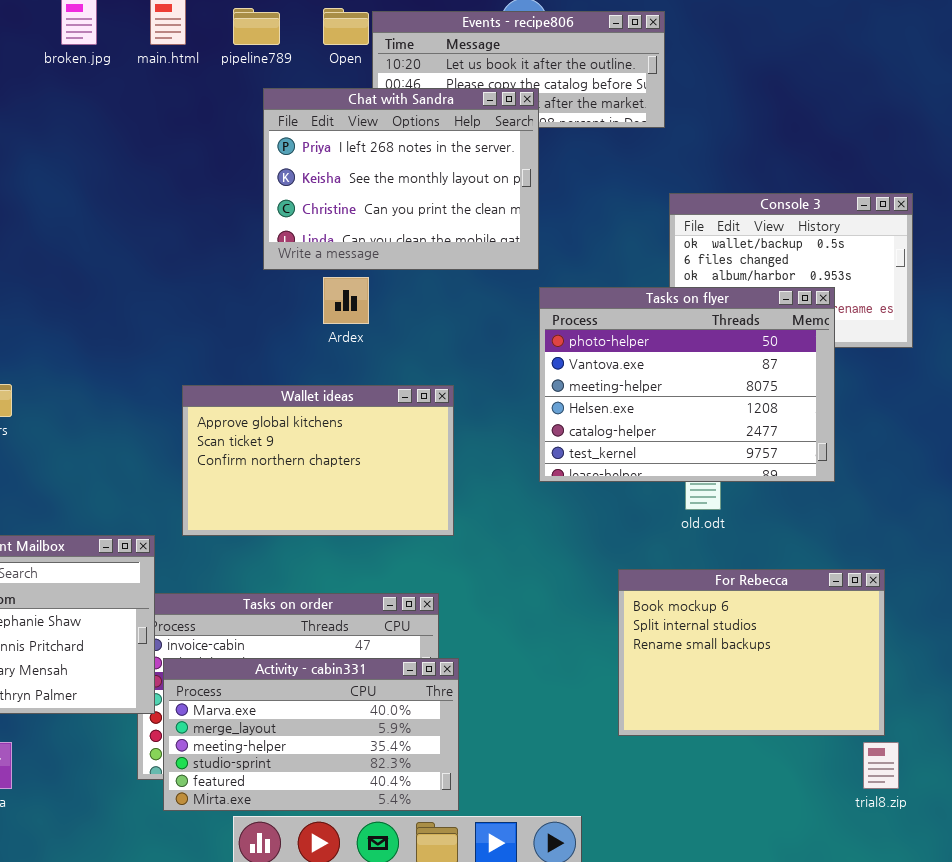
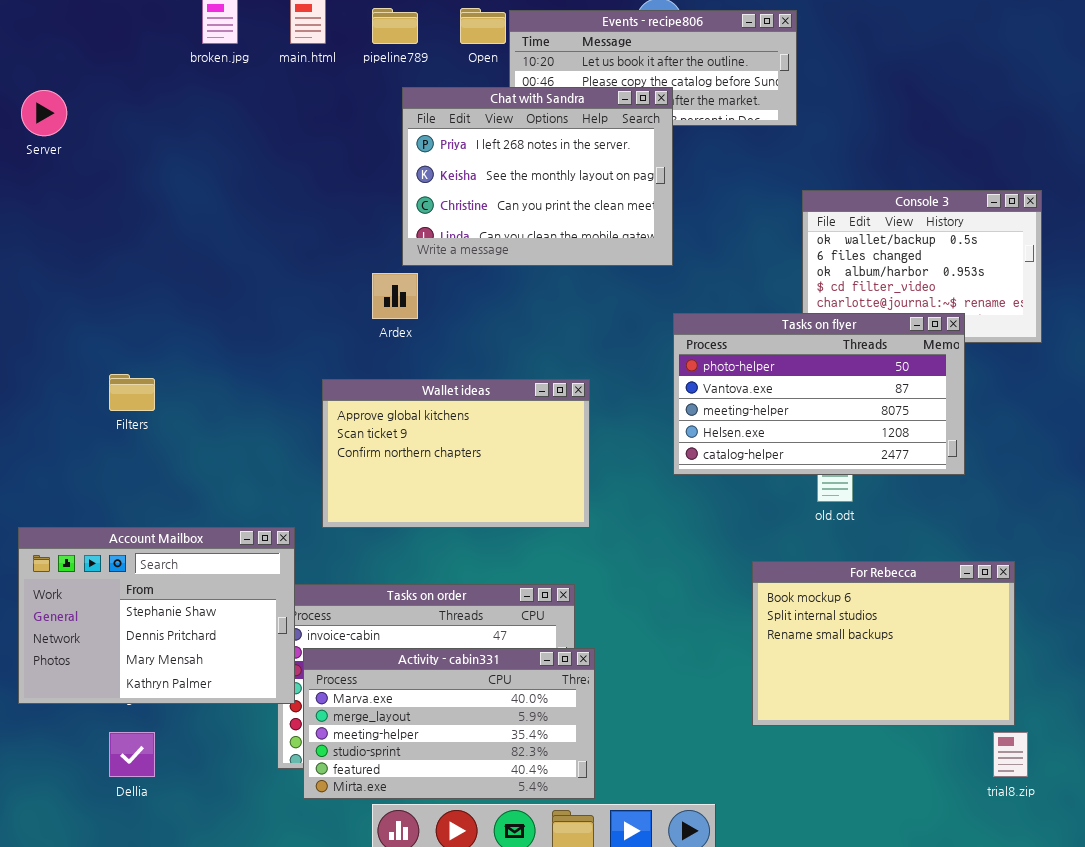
Ardex: [323,277,369,324] -> [372,273,418,319], moved
Tasks on flyer: [539,287,835,482] -> [673,313,965,475], resized

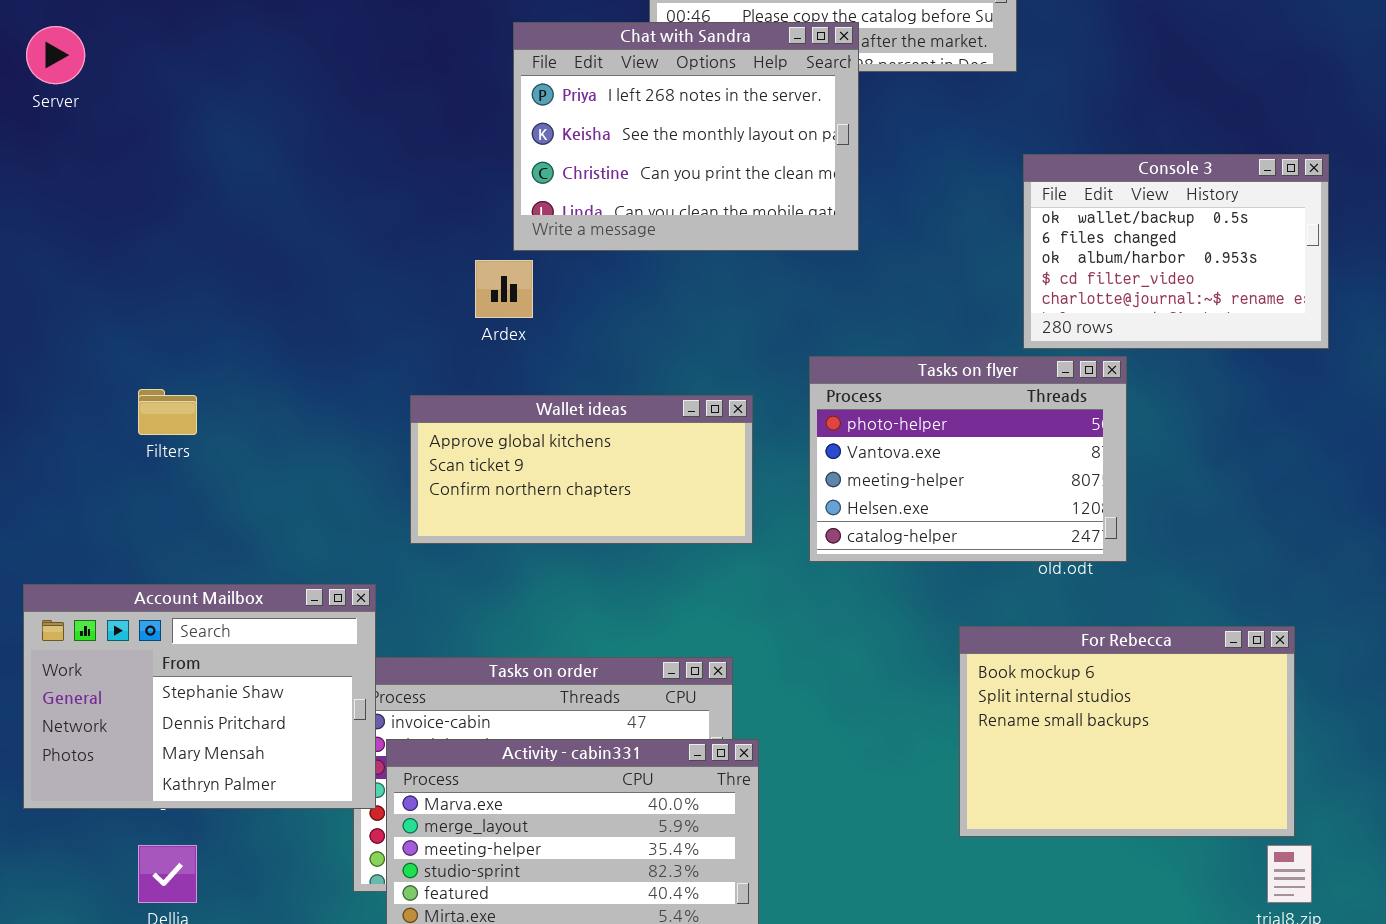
Tasks on flyer: [673,313,965,475] -> [809,356,1127,562], moved, resized
Wallet ideas: [322,379,590,528] -> [410,395,753,544], resized

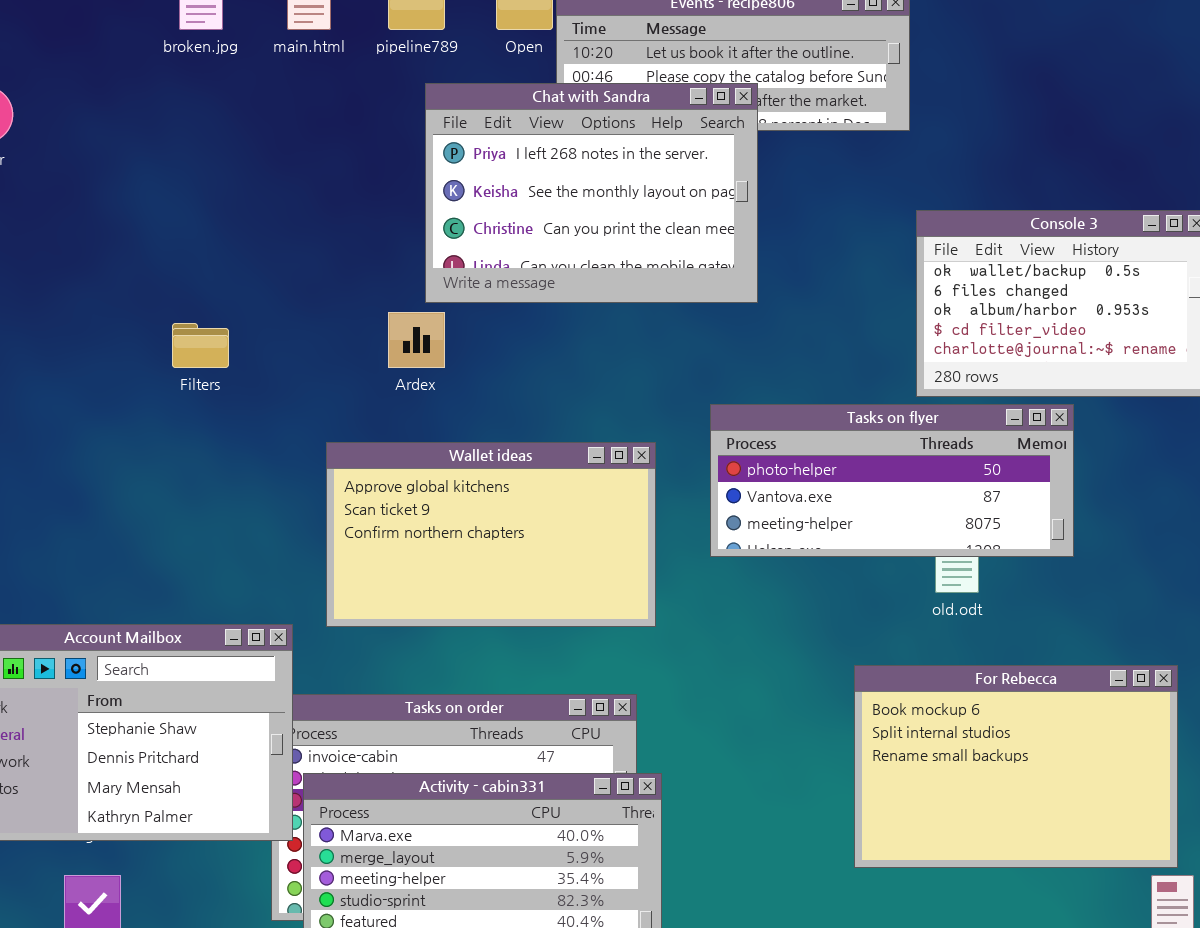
Tasks on flyer: [809,356,1127,562] -> [710,404,1074,557], resized
Filters: [138,389,197,435] -> [172,323,229,368], moved
Wallet ideas: [410,395,753,544] -> [326,442,656,627], resized

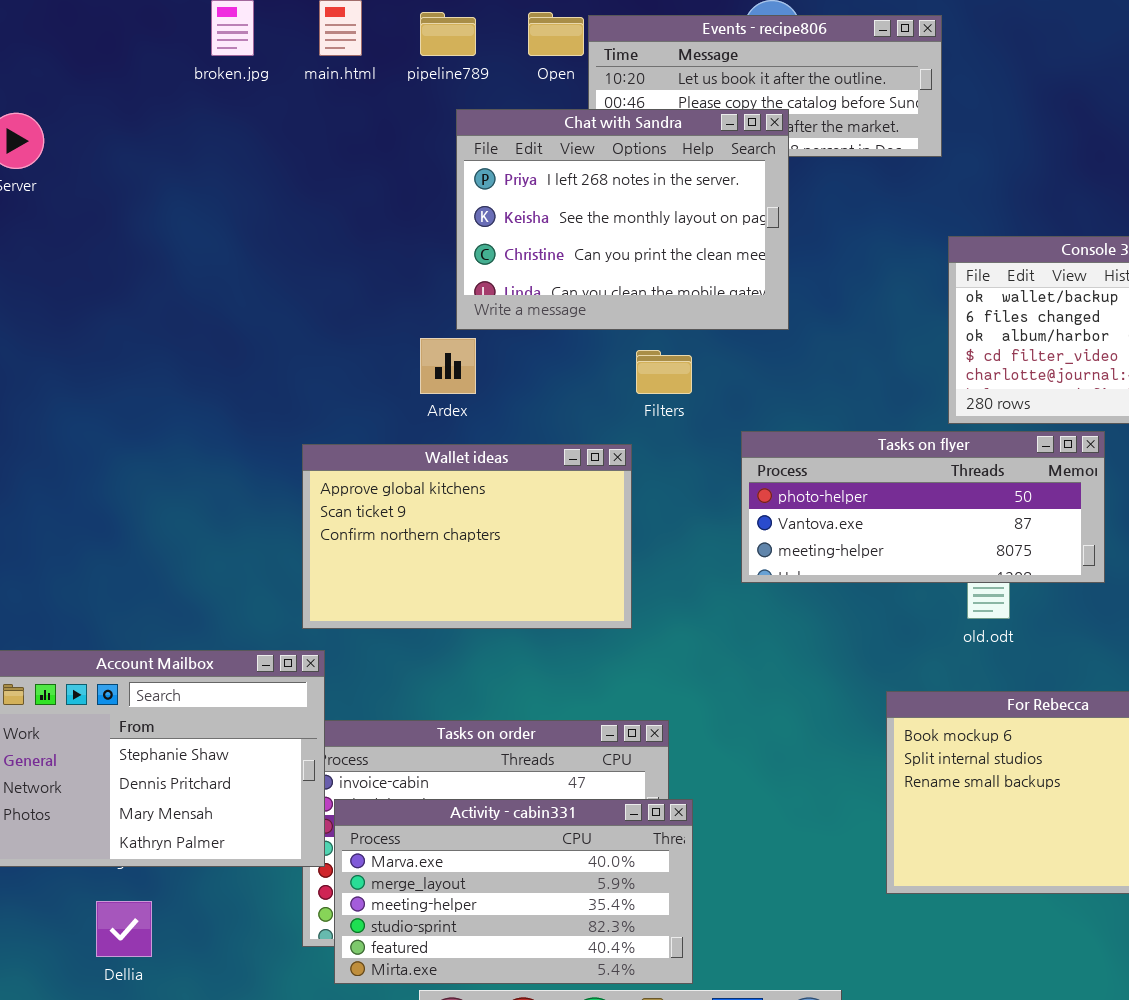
Filters: [172,323,229,368] -> [636,350,692,394], moved
Wallet ideas: [326,442,656,627] -> [302,444,632,629], moved

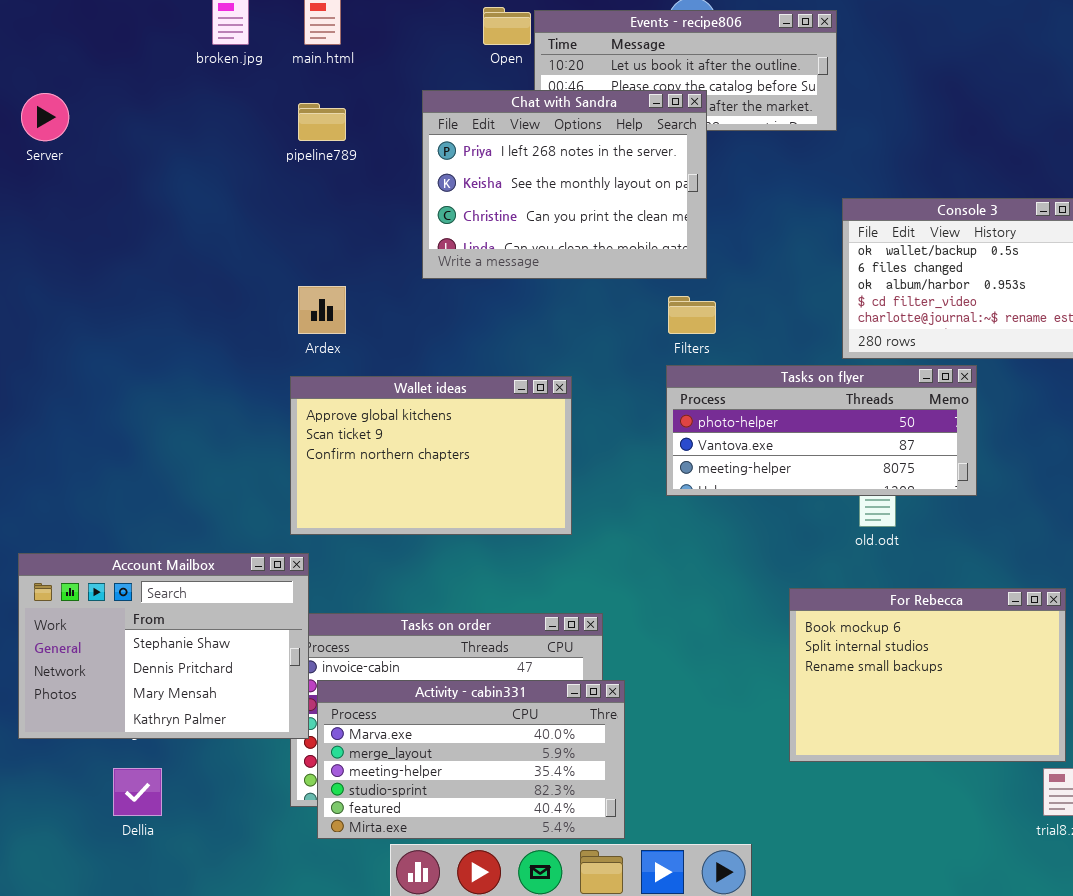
pipeline789: [420,12,476,56] -> [298,103,346,141], moved
Ardex: [420,338,476,394] -> [298,286,346,334], moved
Filters: [636,350,692,394] -> [668,296,716,334], moved

